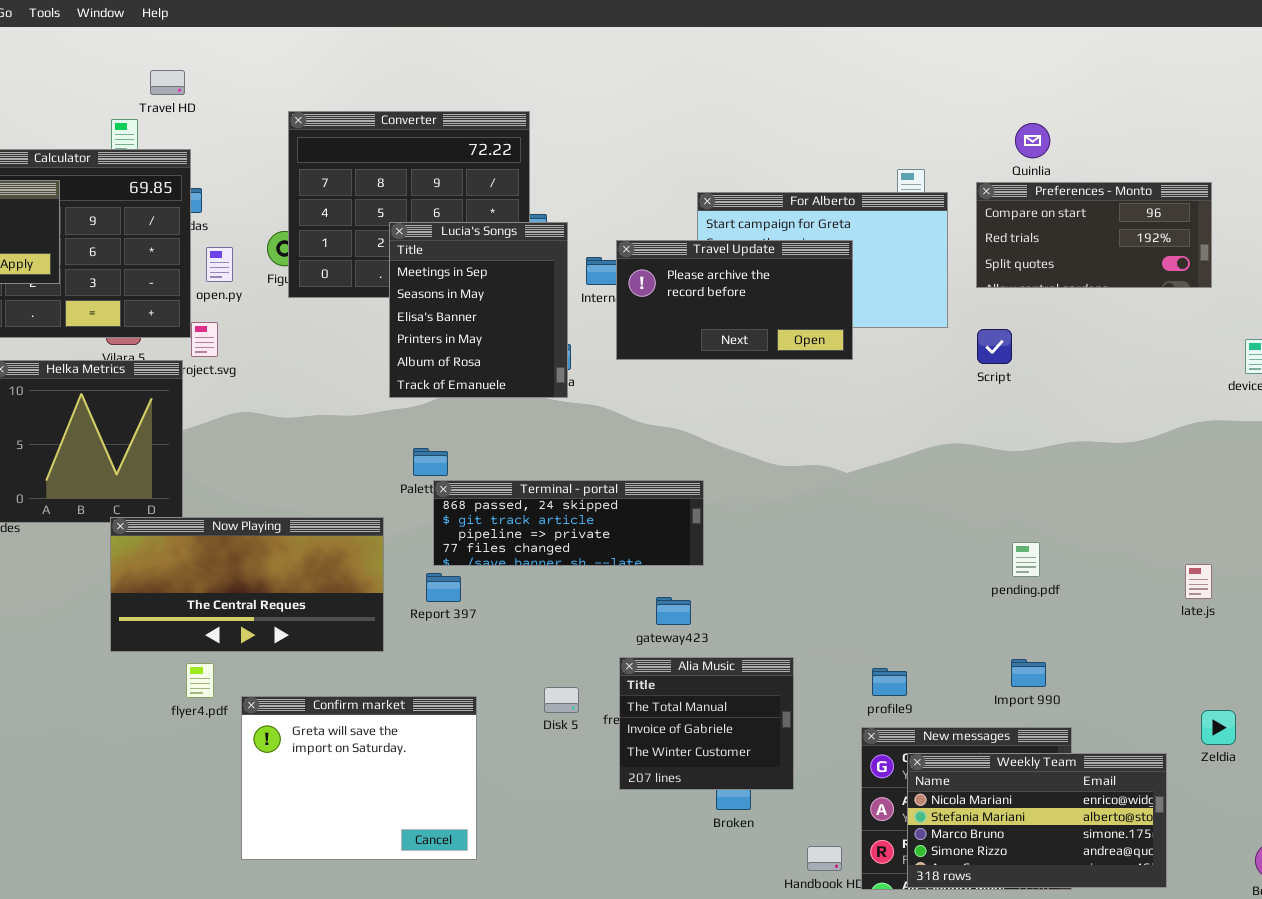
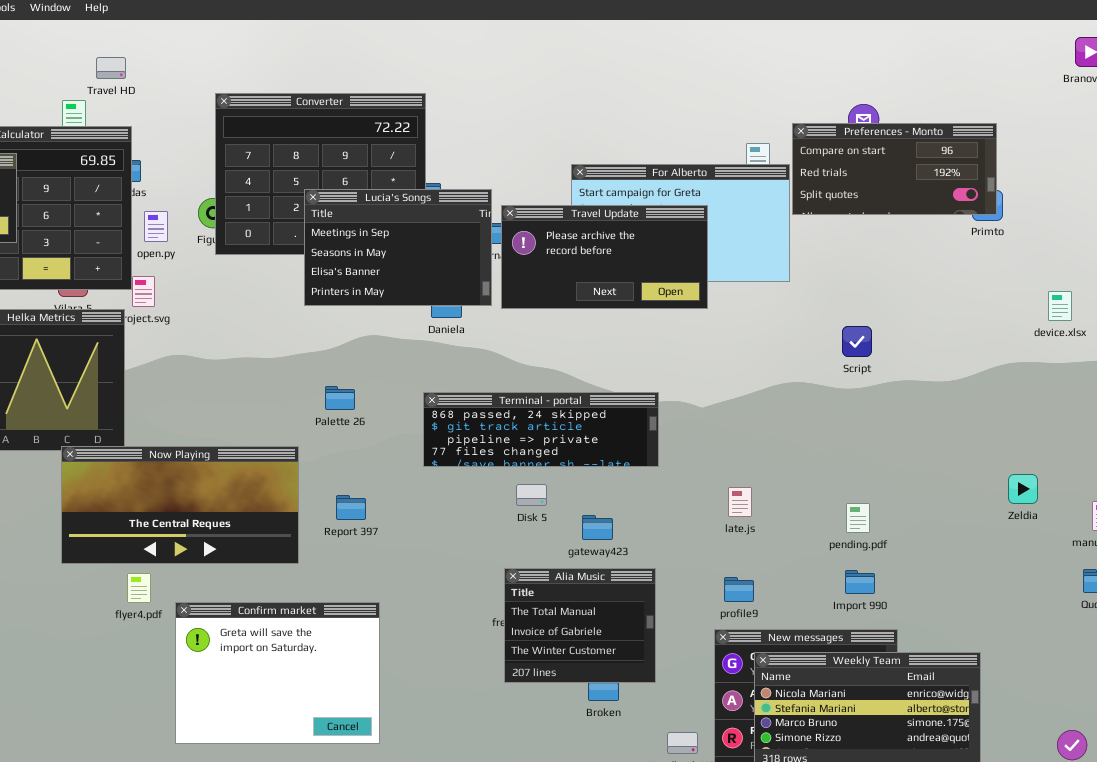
Preferences - Monto: [976,182,1212,288] -> [792,123,997,215], moved
Lucia's Songs: [389,222,568,398] -> [304,189,492,306], resized
Script: [977,329,1012,364] -> [842,326,872,357], moved
Terminal - portal: [433,480,704,566] -> [423,392,659,467], moved
pending.pdf: [1012,542,1040,577] -> [846,503,870,533], moved
late.js: [1185,564,1212,599] -> [728,487,752,517], moved
gateway423: [656,597,691,625] -> [582,515,613,540], moved
Disk 5: [544,687,579,713] -> [516,484,547,506], moved
Zeldia: [1201,710,1236,745] -> [1008,474,1038,504], moved

